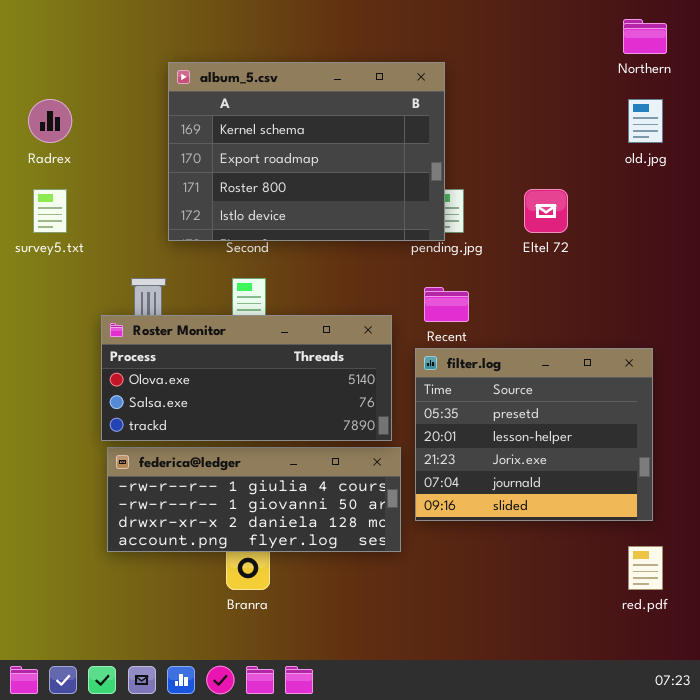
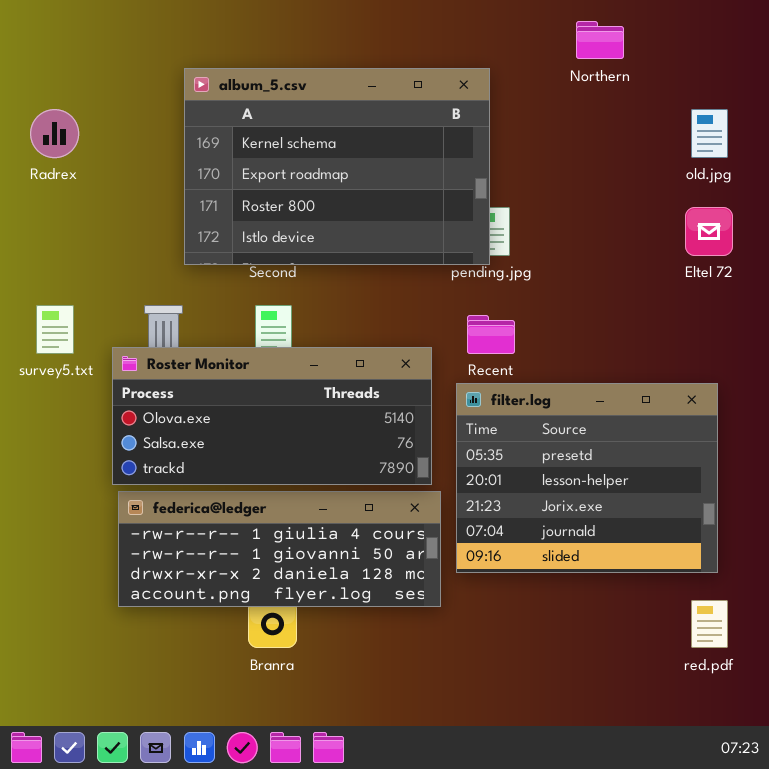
Northern: [623,19,667,54] -> [576,21,624,59], moved
survey5.txt: [33,189,67,233] -> [36,305,74,354], moved
Eltel 72: [524,189,568,233] -> [685,207,733,256], moved

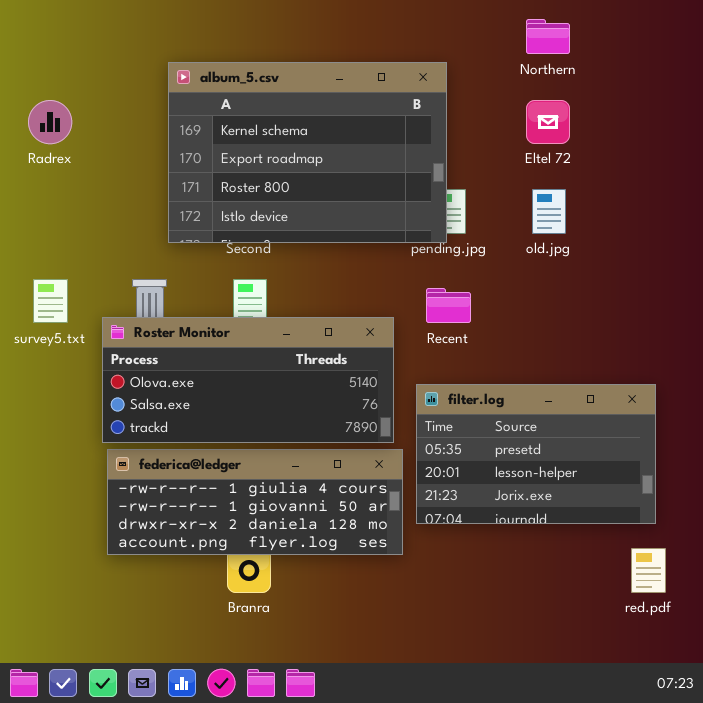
old.jpg: [691,109,728,158] -> [532,189,566,234], moved
Eltel 72: [685,207,733,256] -> [526,100,570,144], moved
filter.log: [456,383,718,573] -> [416,384,656,524], resized

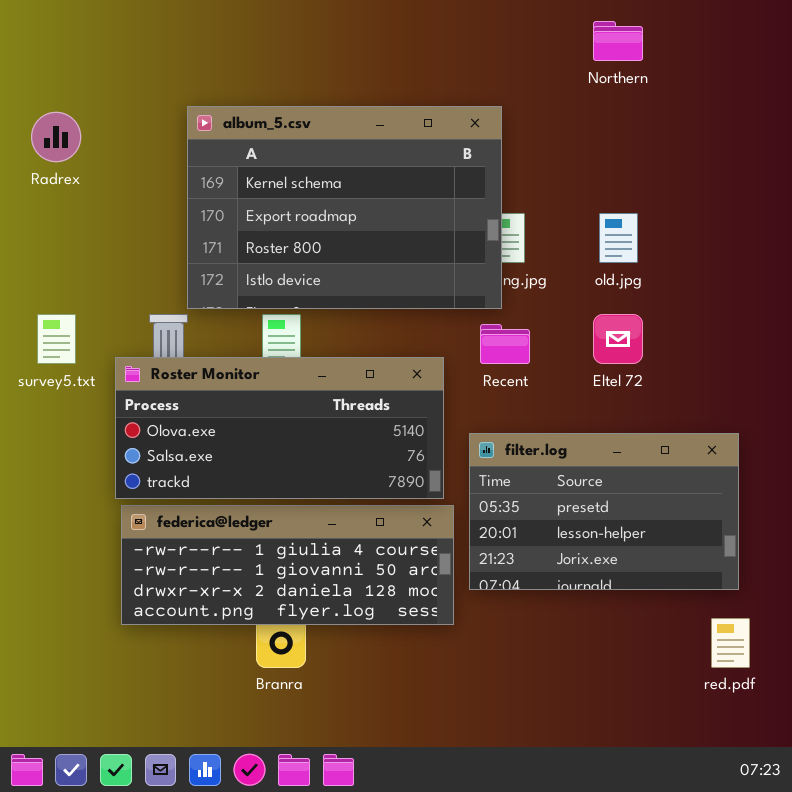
album_5.csv: [168,62,447,243] -> [187,106,502,309], moved
Eltel 72: [526,100,570,144] -> [593,314,643,364], moved

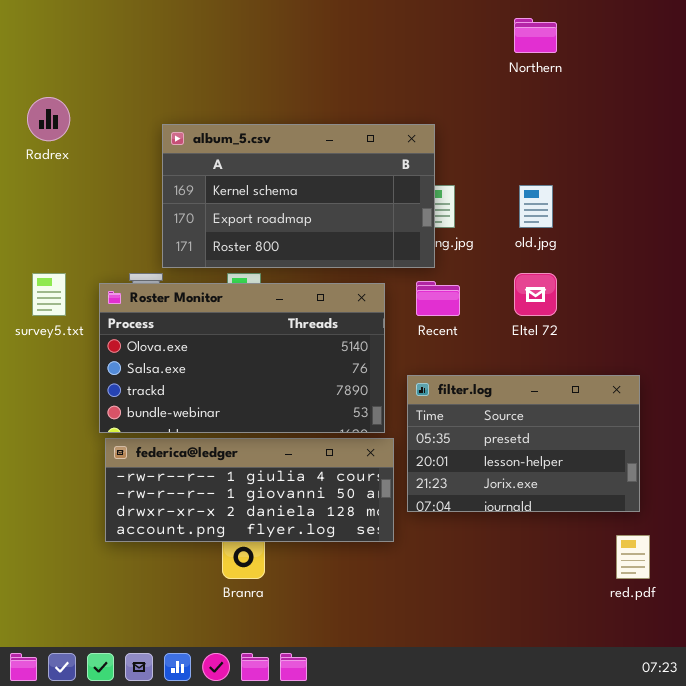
album_5.csv: [187,106,502,309] -> [162,124,435,268], resized
Roster Monitor: [115,357,444,499] -> [99,283,385,433], resized

